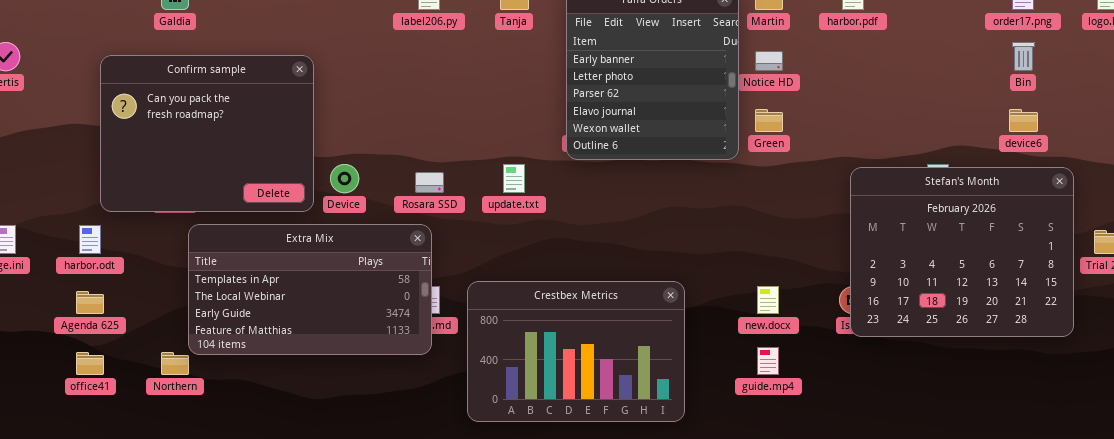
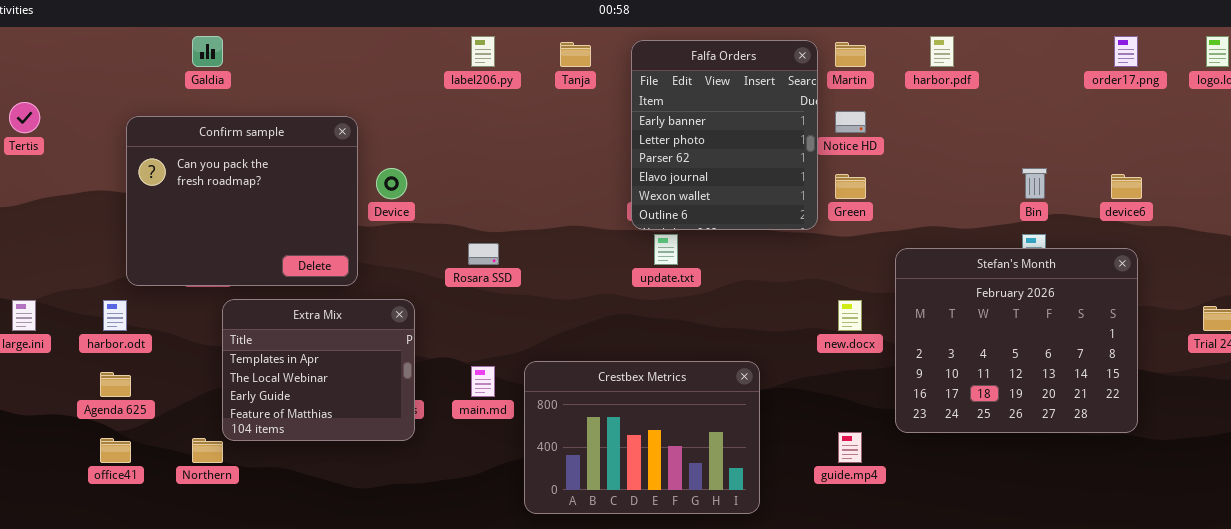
Bin: [1012,42,1035,71] -> [1022,168,1047,199], moved
Device: [330,164,359,193] -> [376,168,407,199], moved
update.txt: [503,164,525,193] -> [654,234,678,265], moved
Stefan's Month: [850,167,1074,337] -> [895,248,1138,433], moved
Extra Mix: [188,224,432,355] -> [222,299,415,441], resized
new.docx: [757,286,779,314] -> [838,300,862,331], moved

